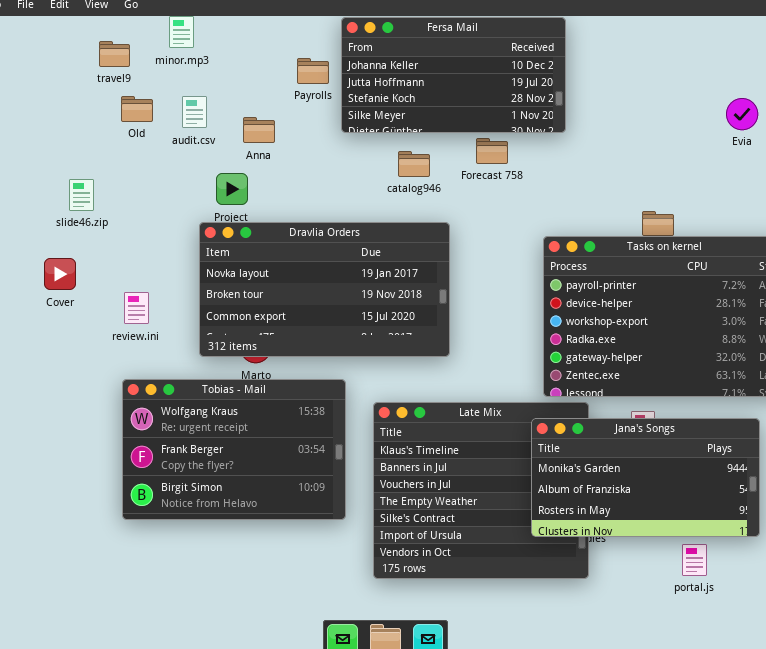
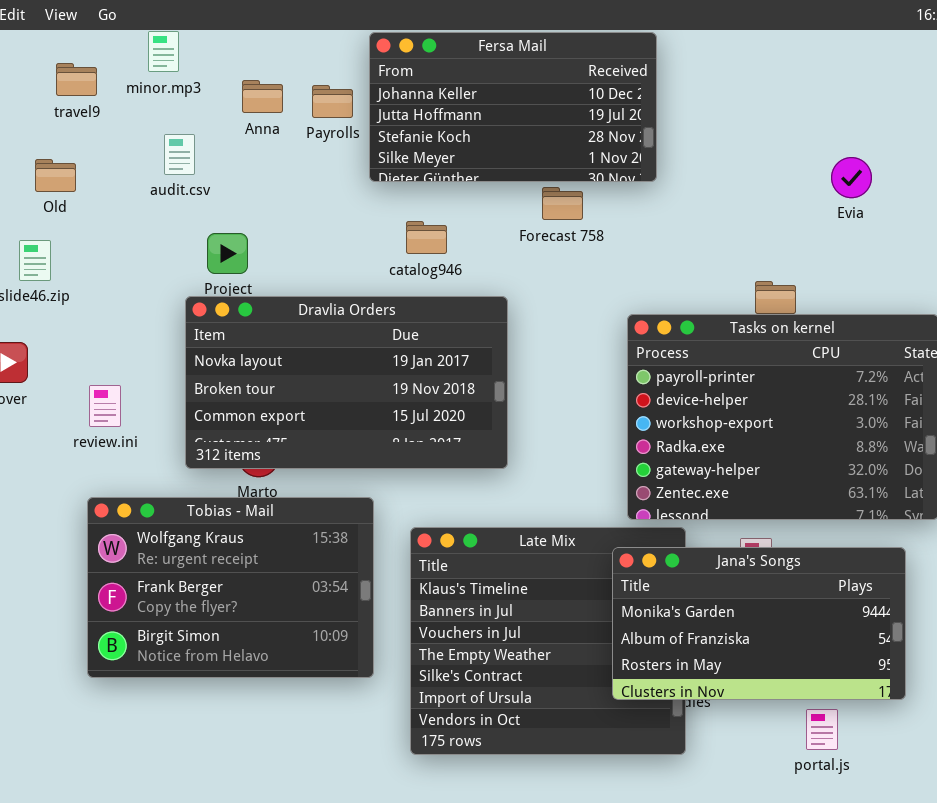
Old: [121,96,153,122] -> [35,159,76,192], moved
Evia: [726,98,758,130] -> [831,157,872,198], moved
Anna: [243,117,275,143] -> [242,80,283,113], moved
catalog946: [398,151,430,177] -> [406,221,447,254], moved

